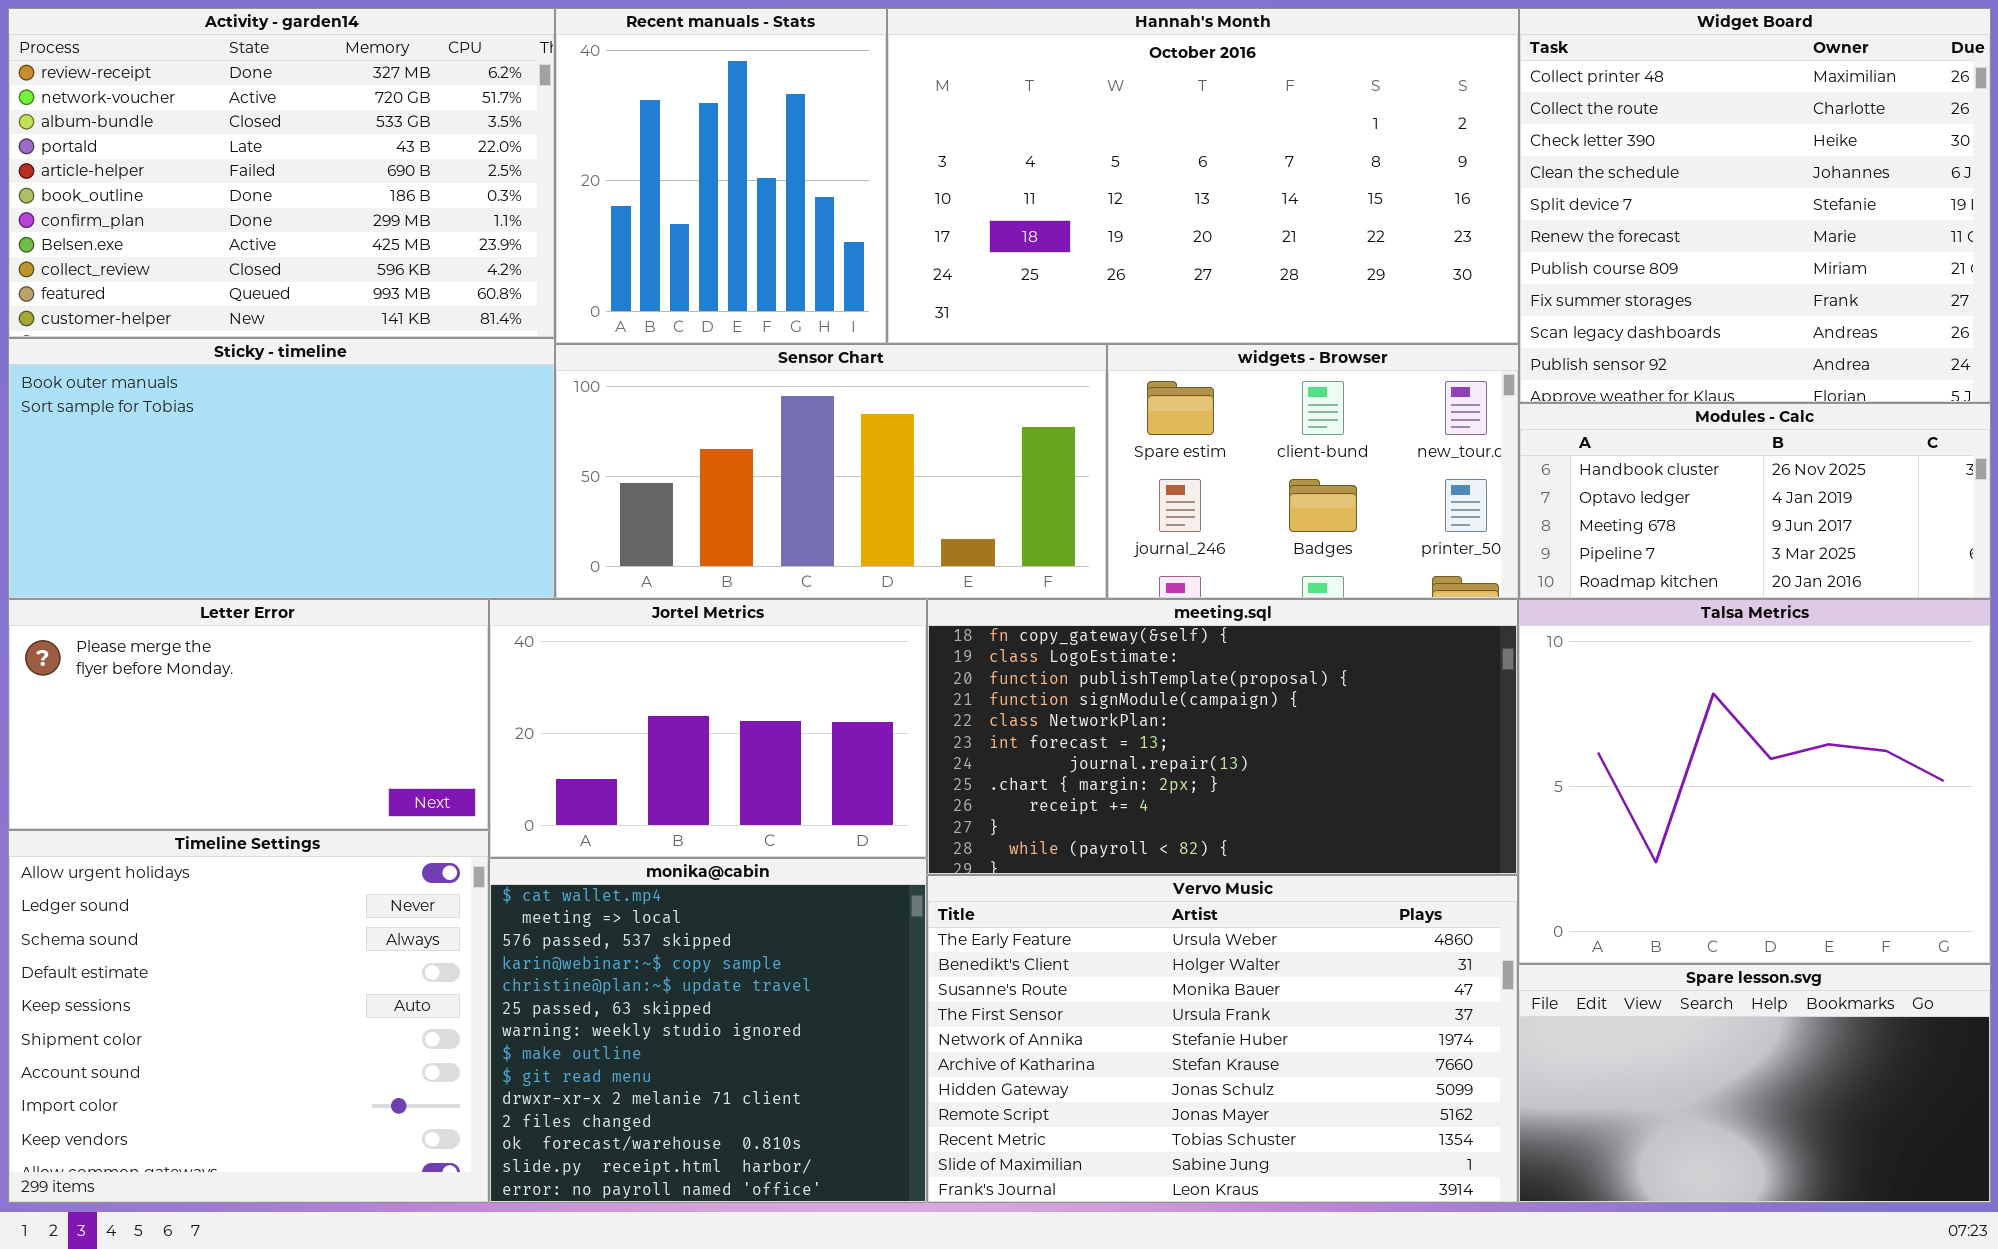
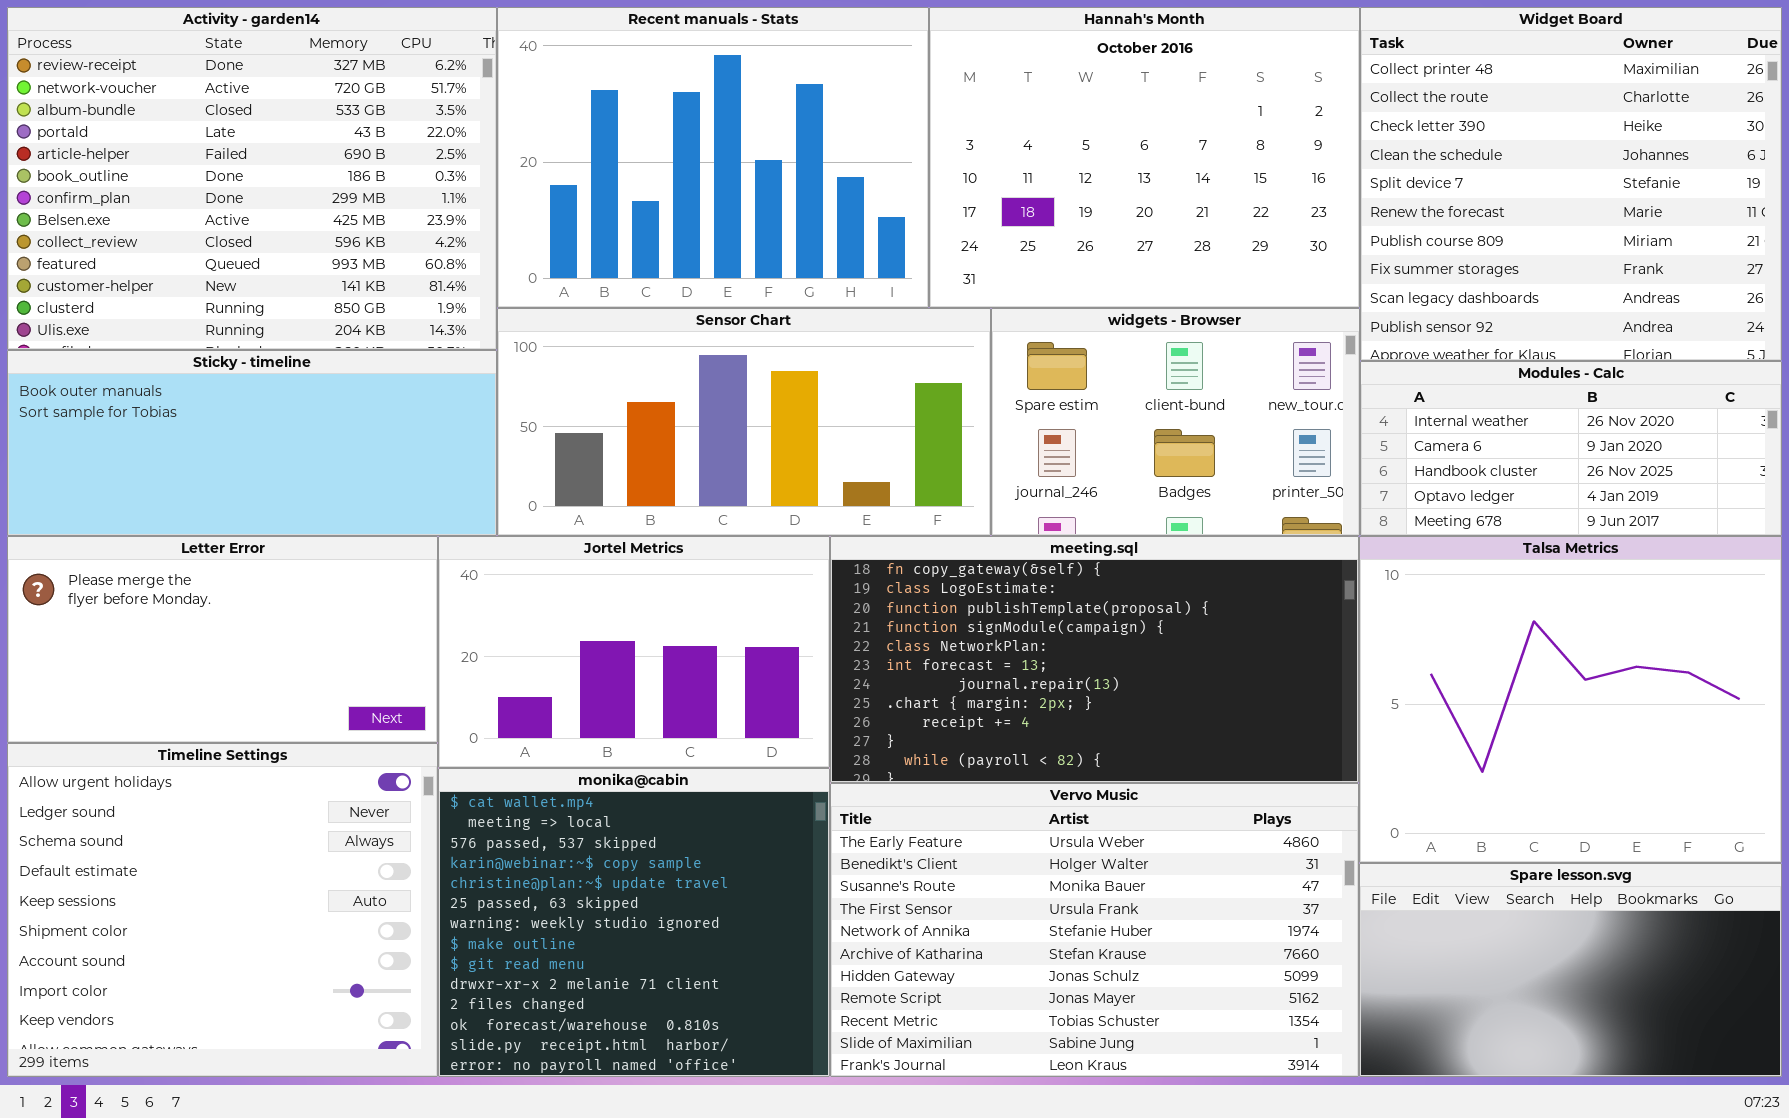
Activity - garden14: [8,8,555,338] -> [7,7,497,350], resized
Recent manuals - Stats: [555,8,887,344] -> [497,7,929,308], resized
Hannah's Month: [887,8,1519,344] -> [929,7,1360,308], resized
Sticky - timeline: [8,338,555,599] -> [7,350,497,536], resized
Modules - Calc: [1519,403,1991,599] -> [1360,361,1782,536], scrolled up 2 rows

